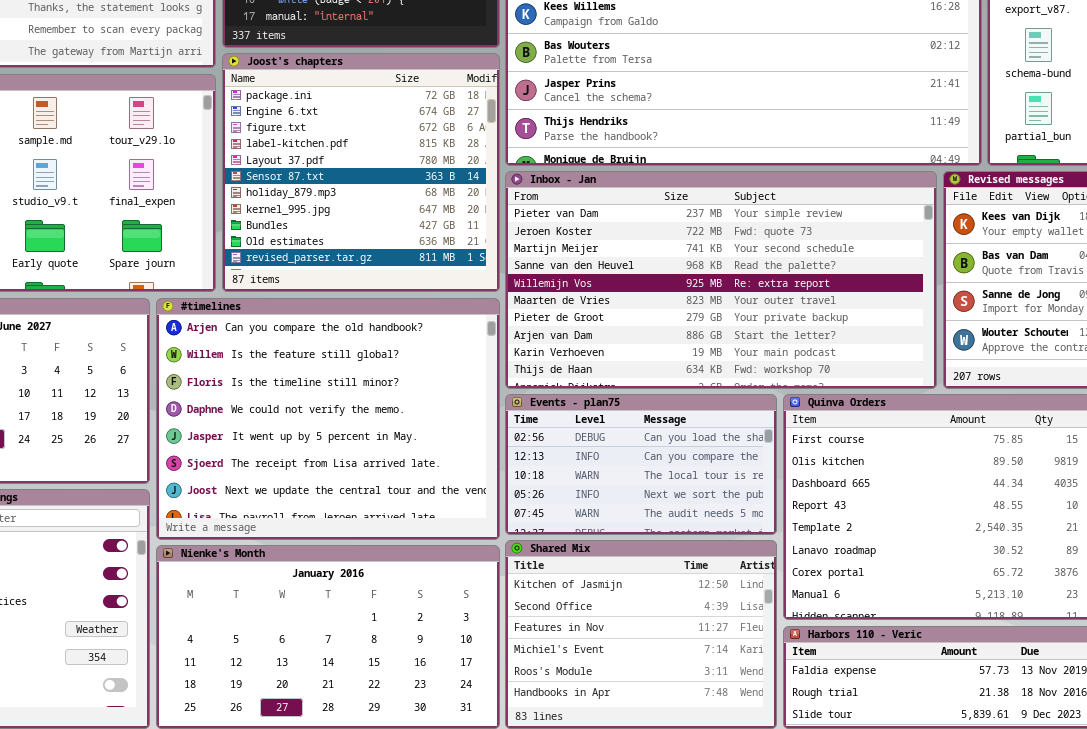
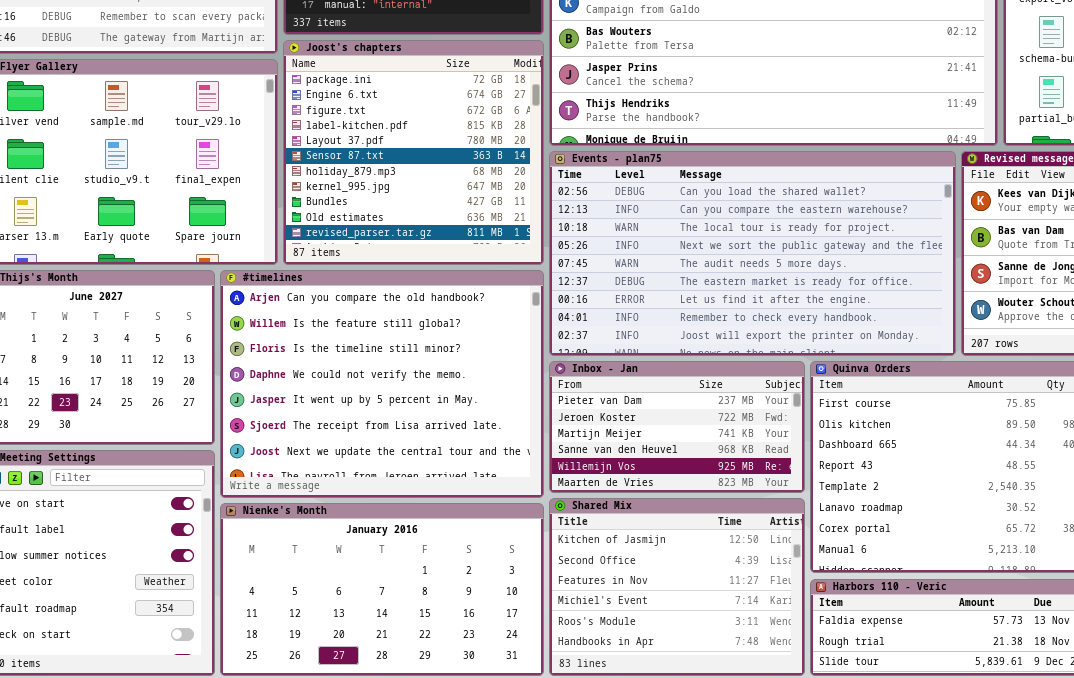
Inbox - Jan: [505,171,937,389] -> [549,361,805,493], moved, resized
Events - plan75: [505,394,777,535] -> [549,151,956,356], moved, resized

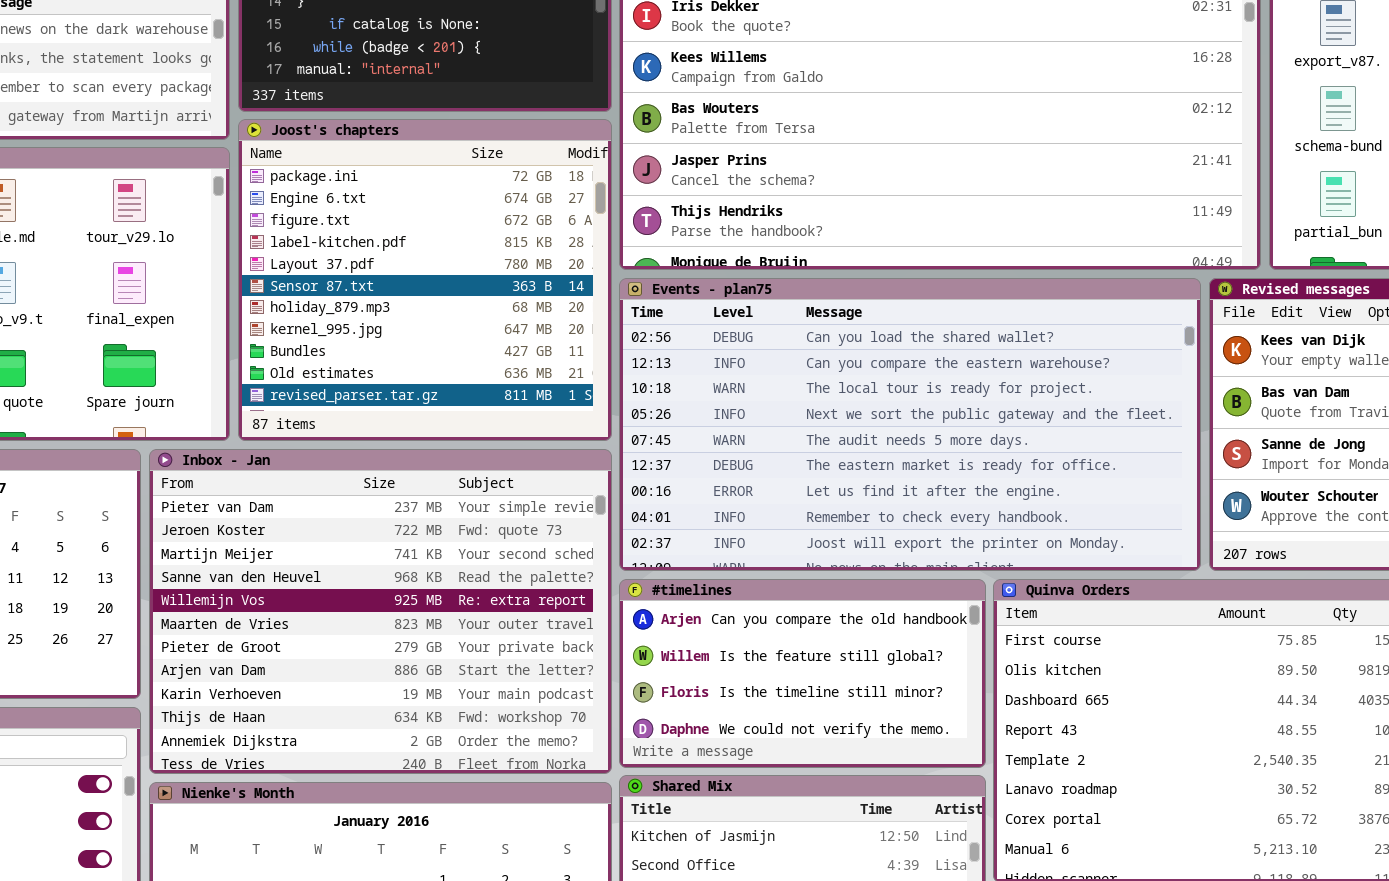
#timelines: [220,270,544,498] -> [619,579,986,768], moved, resized
Inbox - Jan: [549,361,805,493] -> [149,449,612,774], moved, resized

